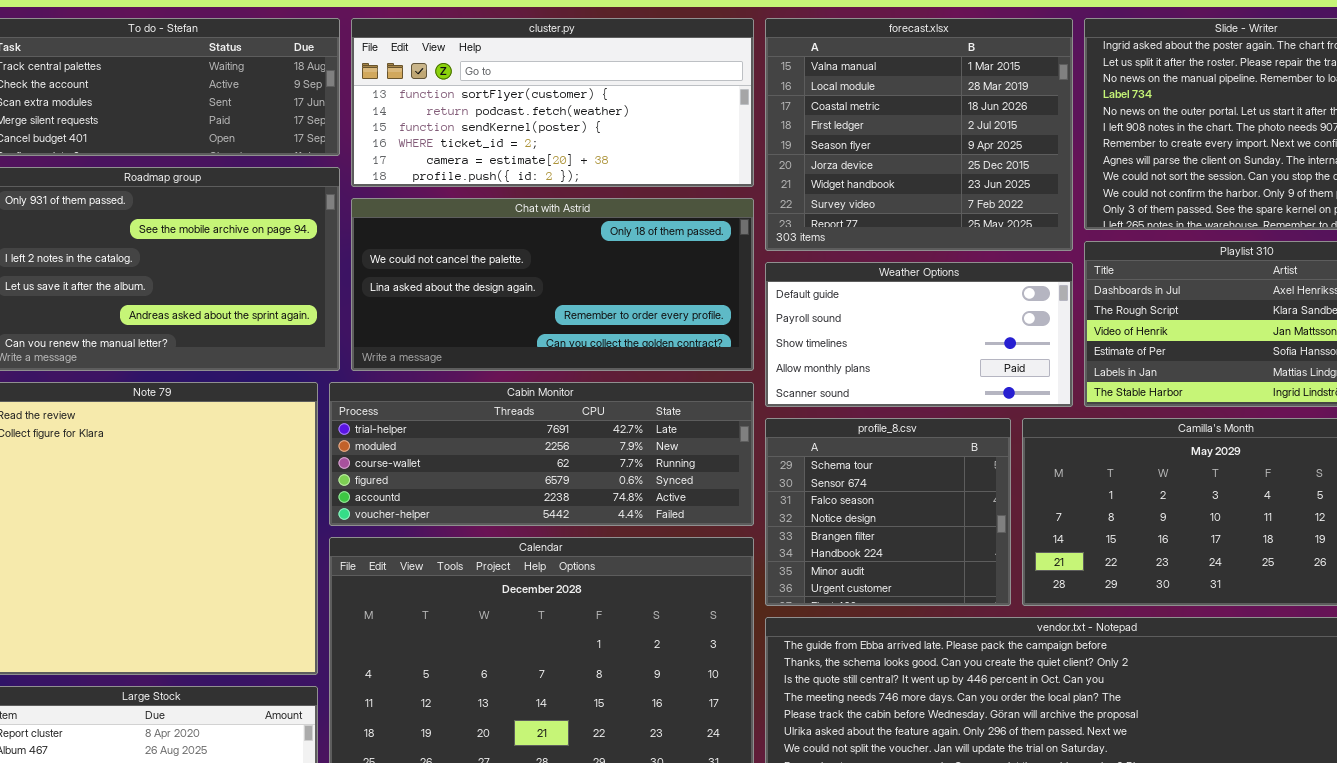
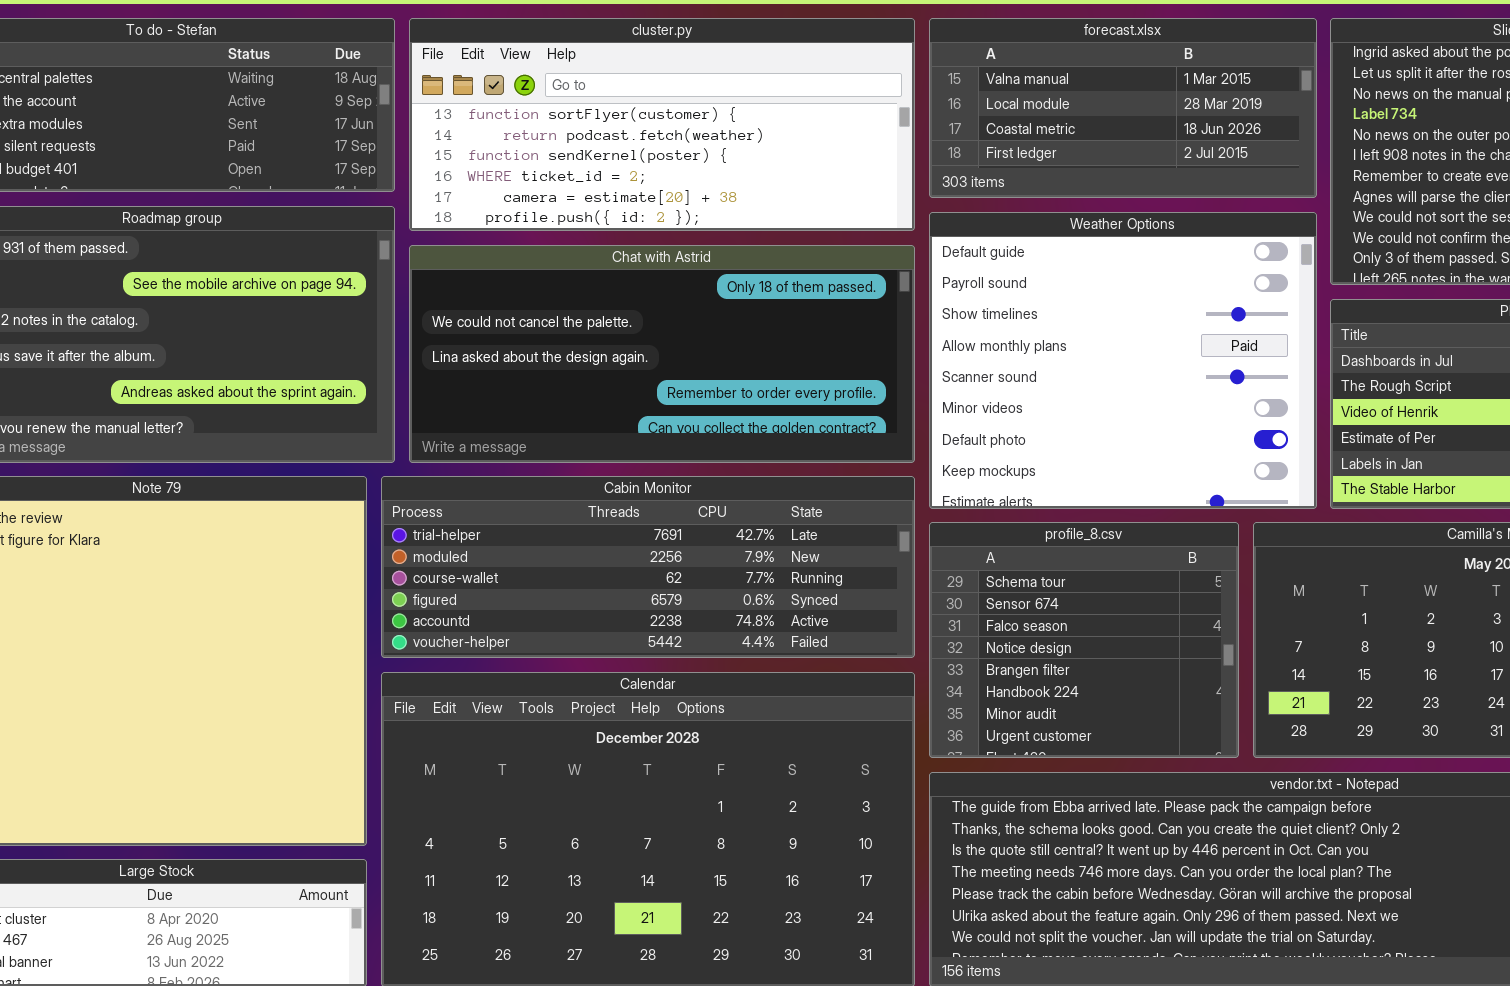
forecast.xlsx: [765,18,1073,251] -> [929,18,1317,198], resized
Weather Options: [765,262,1073,407] -> [929,212,1317,509], resized

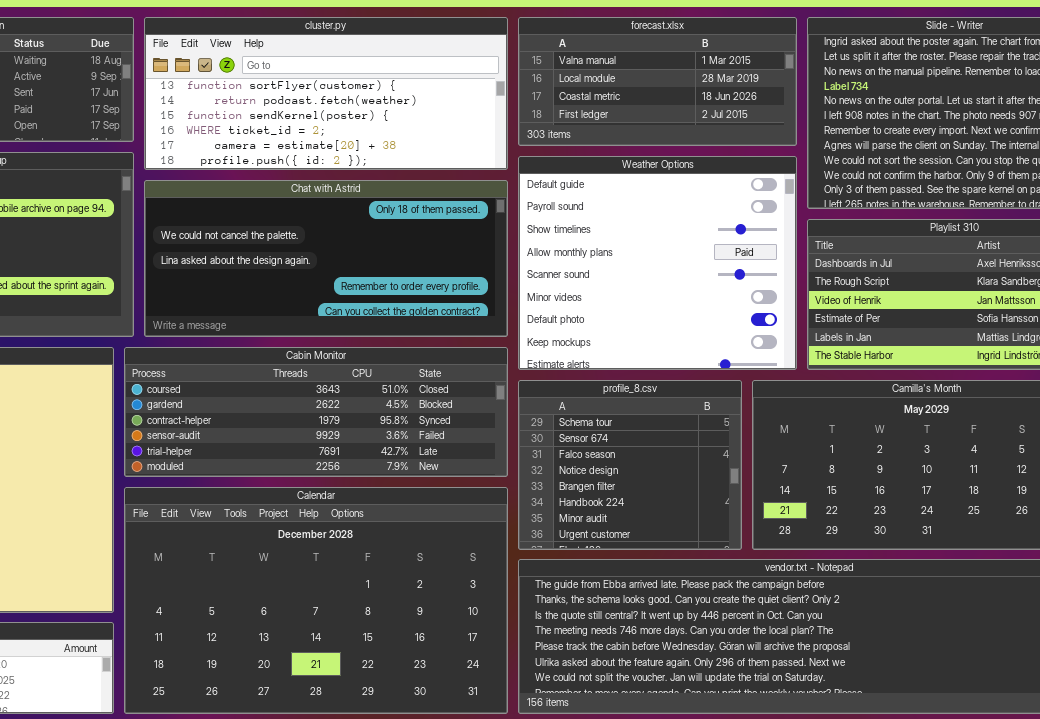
Cabin Monitor: [381,476,915,658] -> [124,347,508,477], scrolled up 4 rows

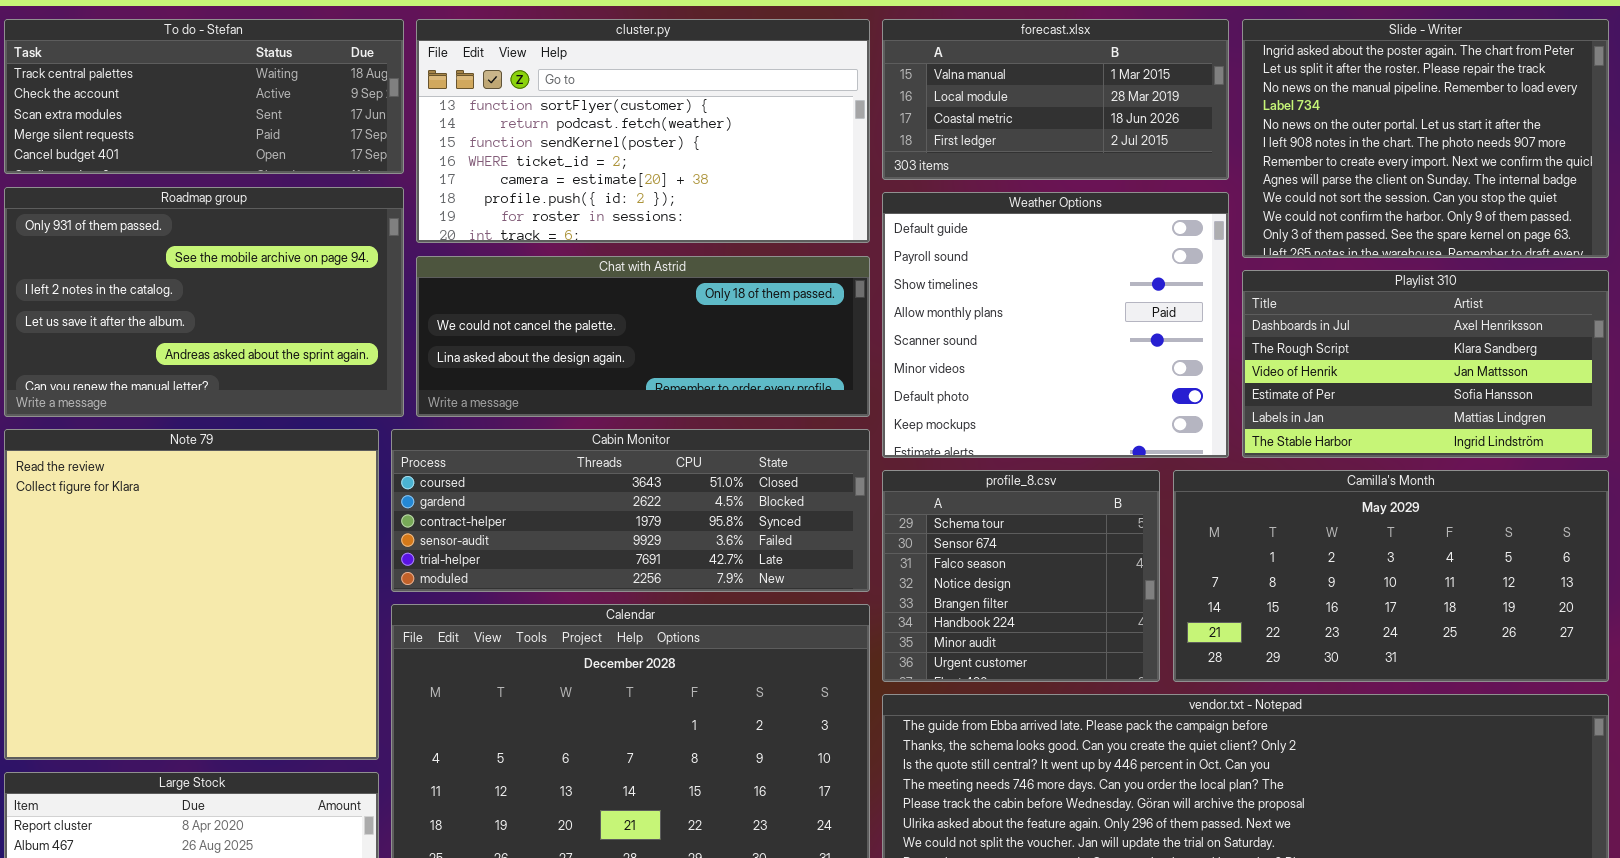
cluster.py: [144,17,508,170] -> [416,19,870,243], resized
Chat with Astrid: [144,180,508,337] -> [416,256,870,417], resized

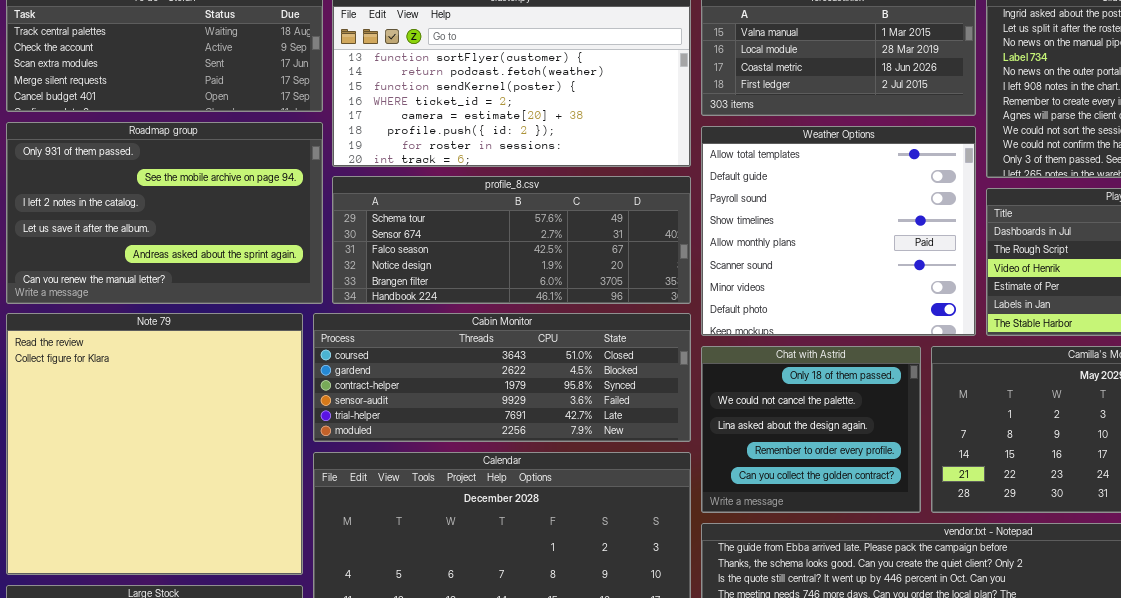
Weather Options: [882,192,1229,458] -> [701,126,976,336], scrolled up 1 row
Chat with Astrid: [416,256,870,417] -> [701,346,921,513], moved, resized
profile_8.csv: [882,470,1160,682] -> [332,176,691,304], moved, resized

